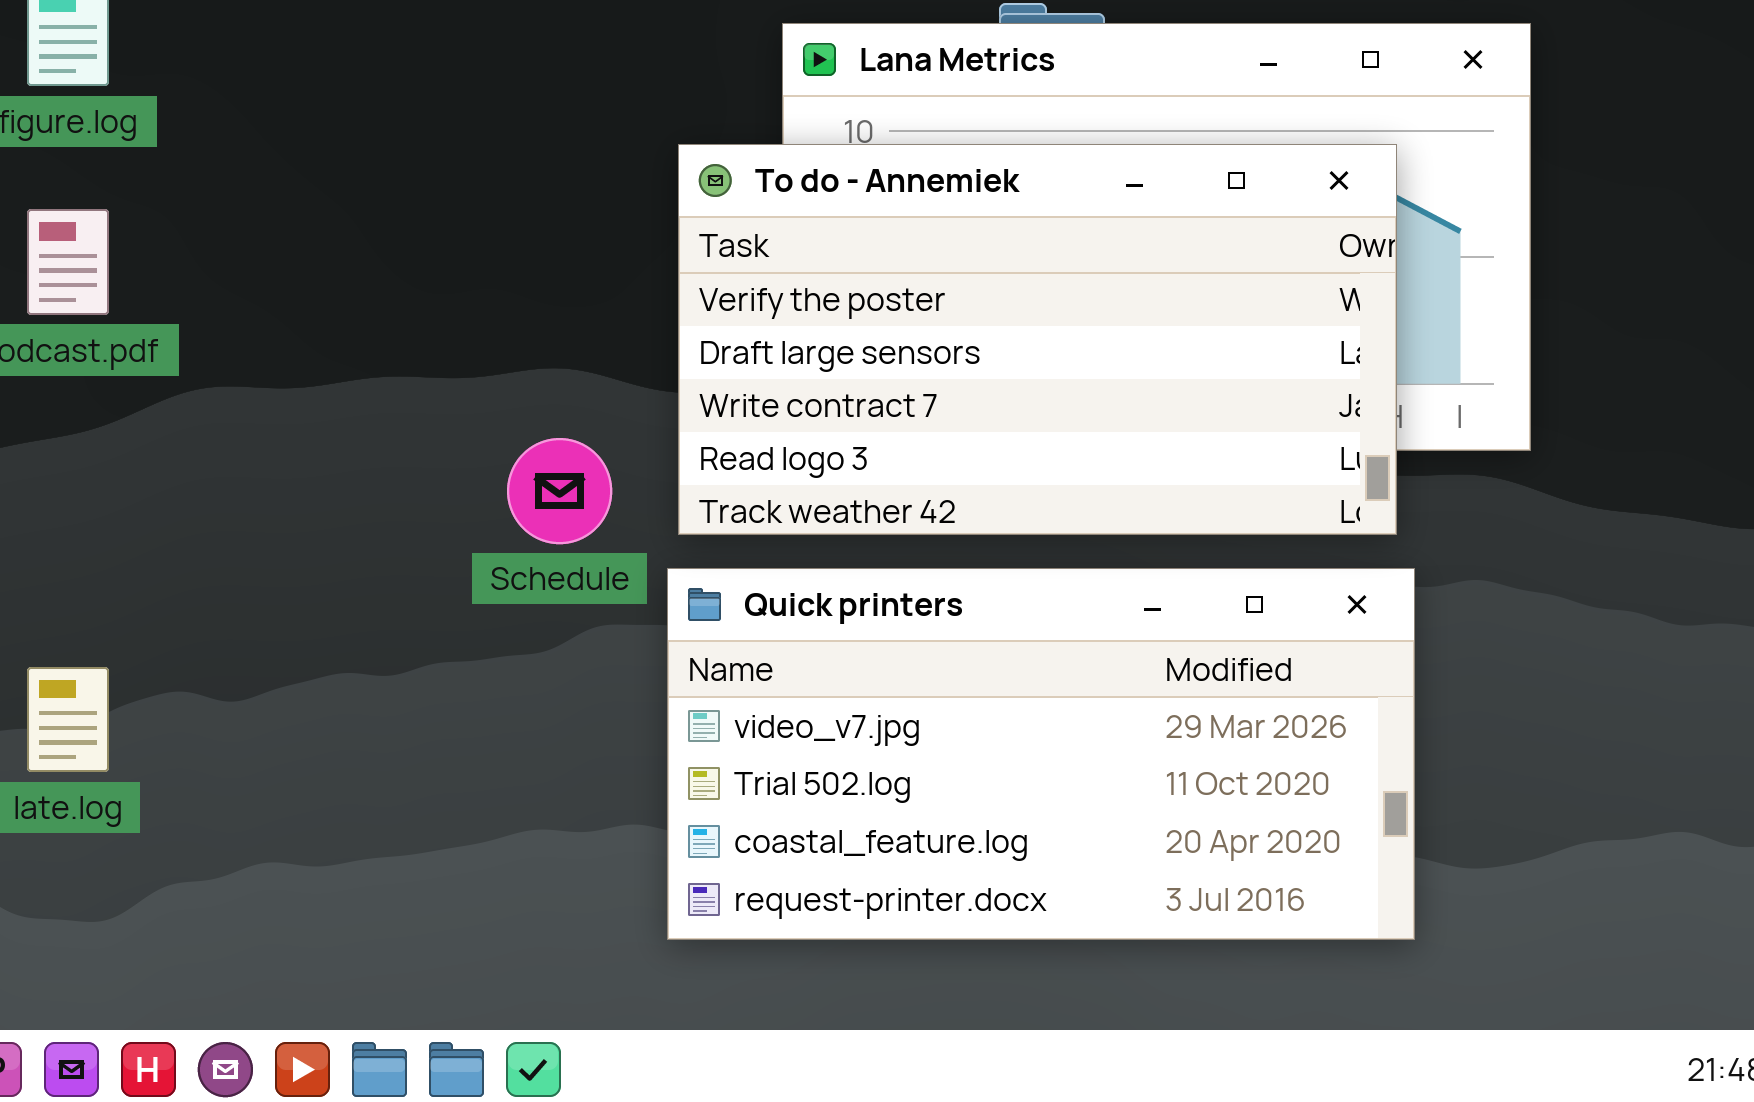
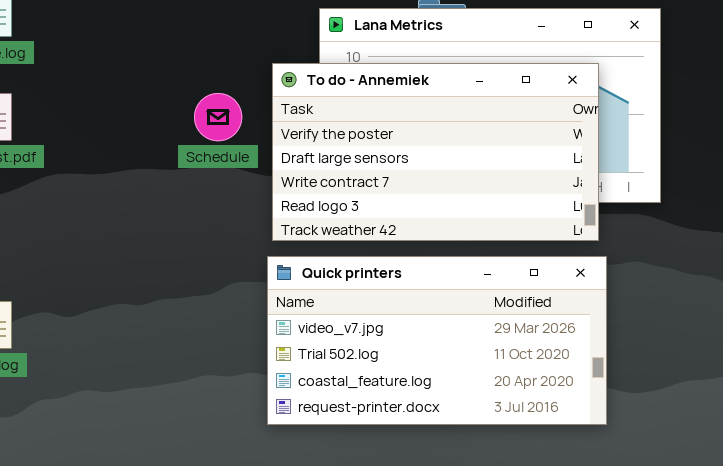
Schedule: [507,438,612,544] -> [194,93,242,141], moved

